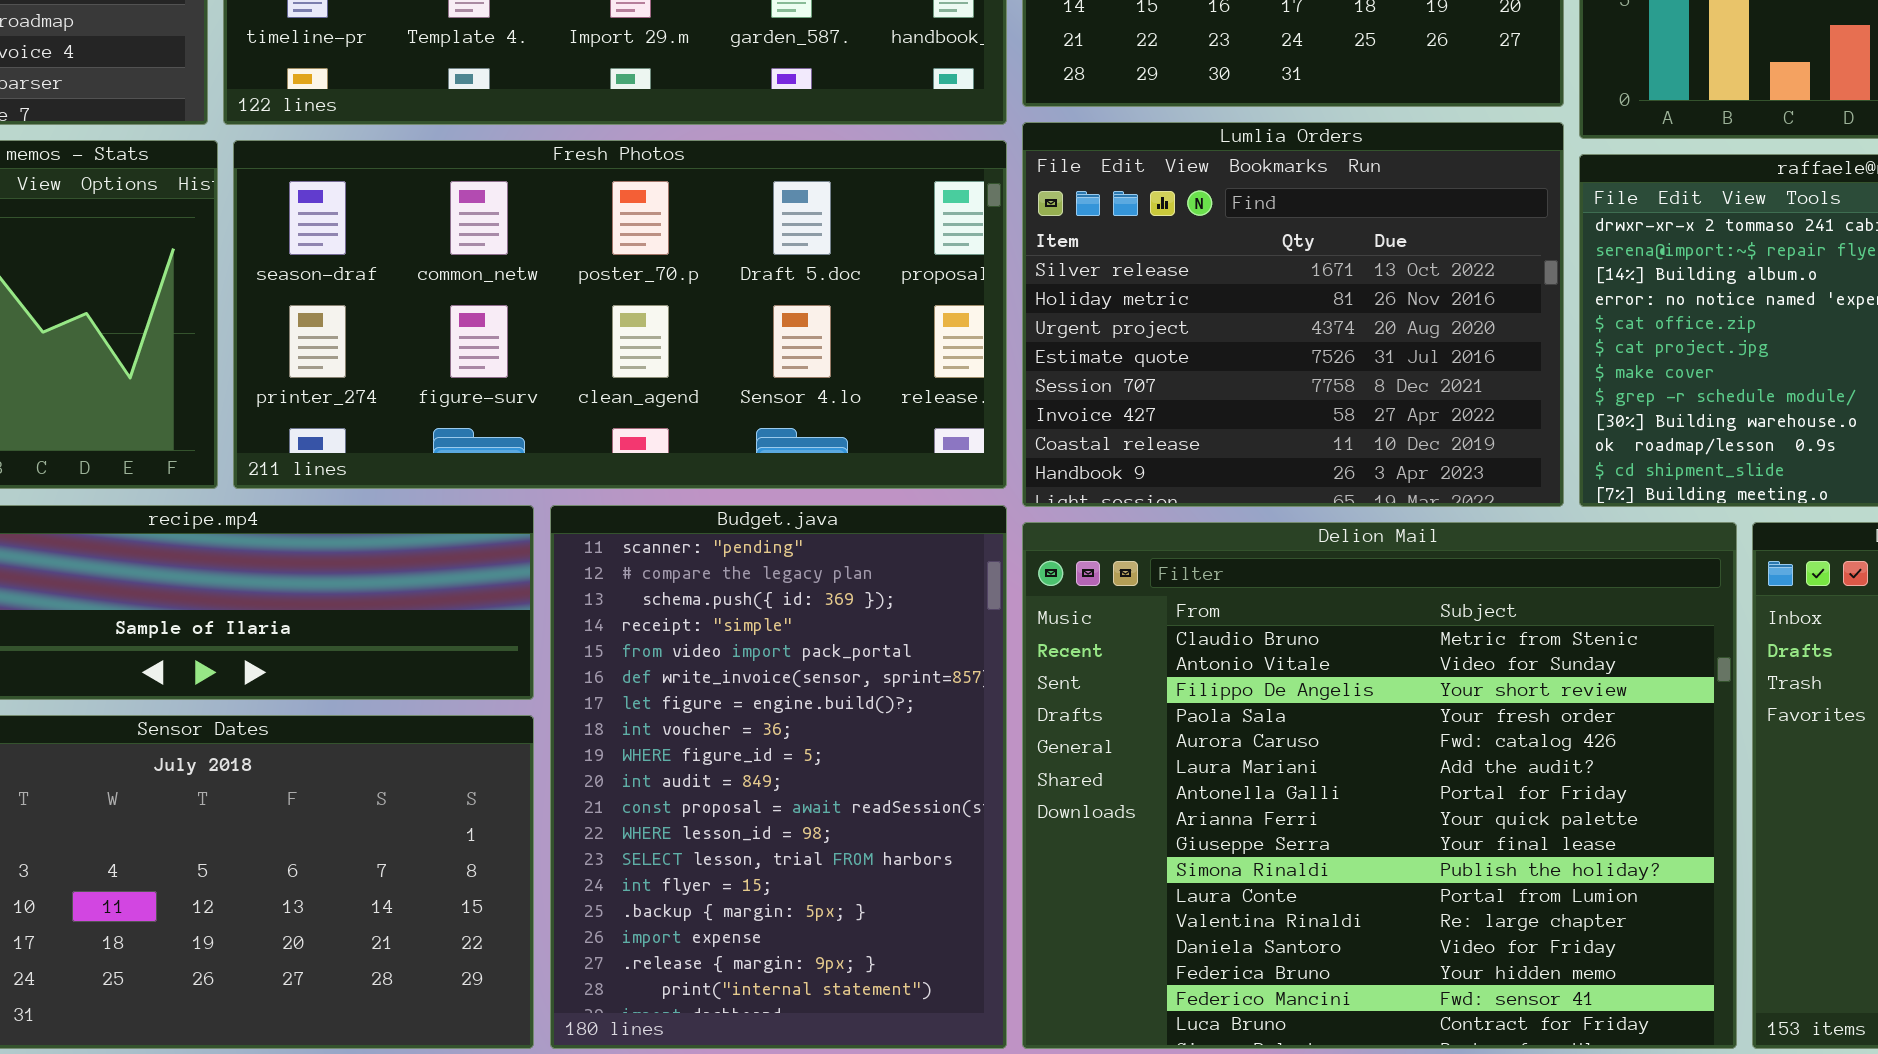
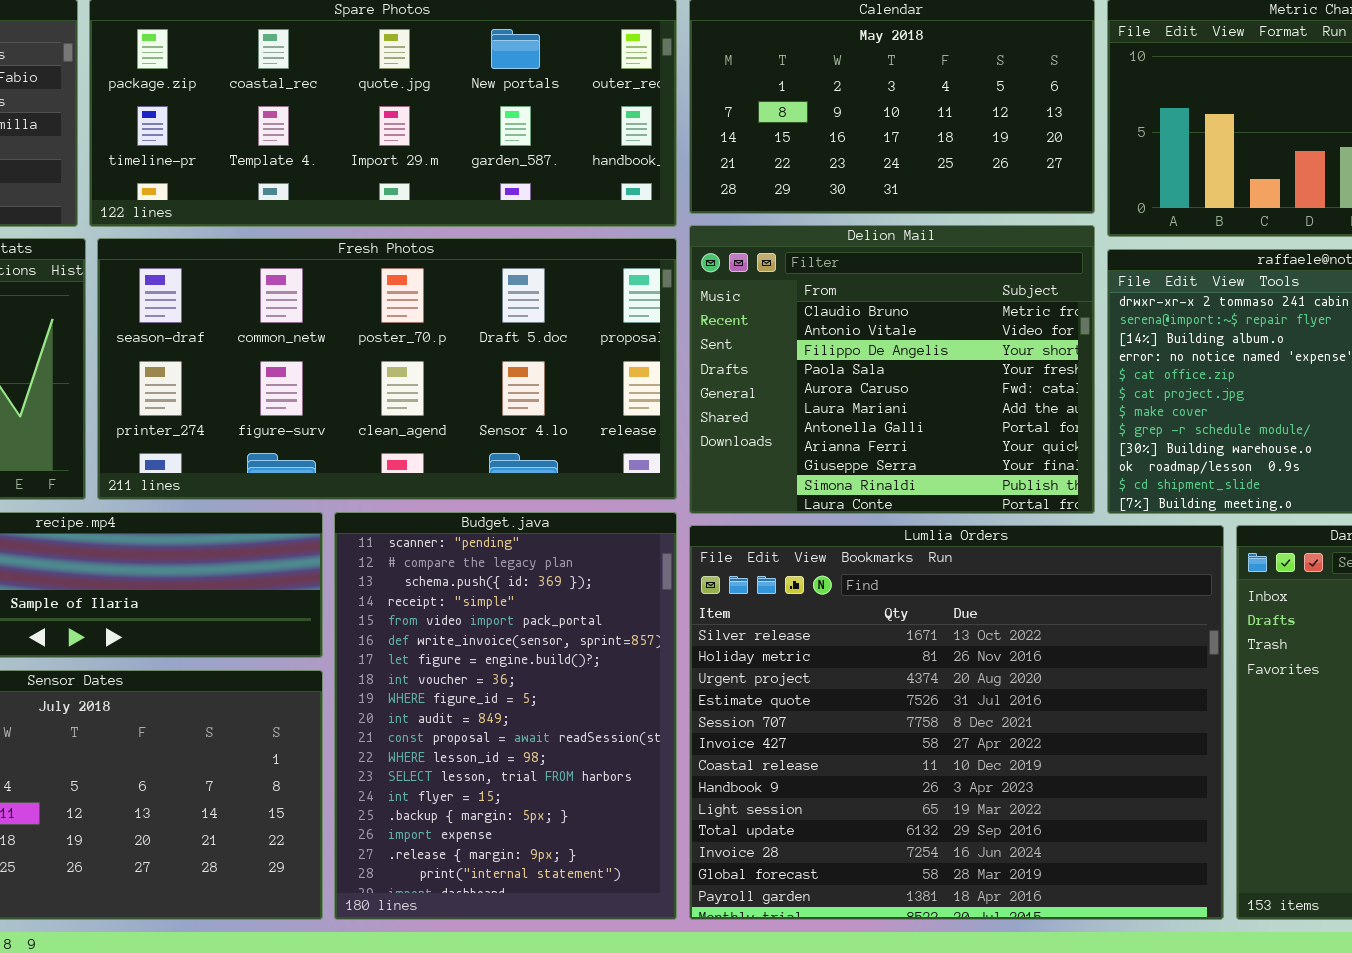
Lumlia Orders: [1022,122,1564,507] -> [689,525,1224,920], moved, resized
Delion Mail: [1022,522,1737,1049] -> [689,225,1095,514], moved, resized

